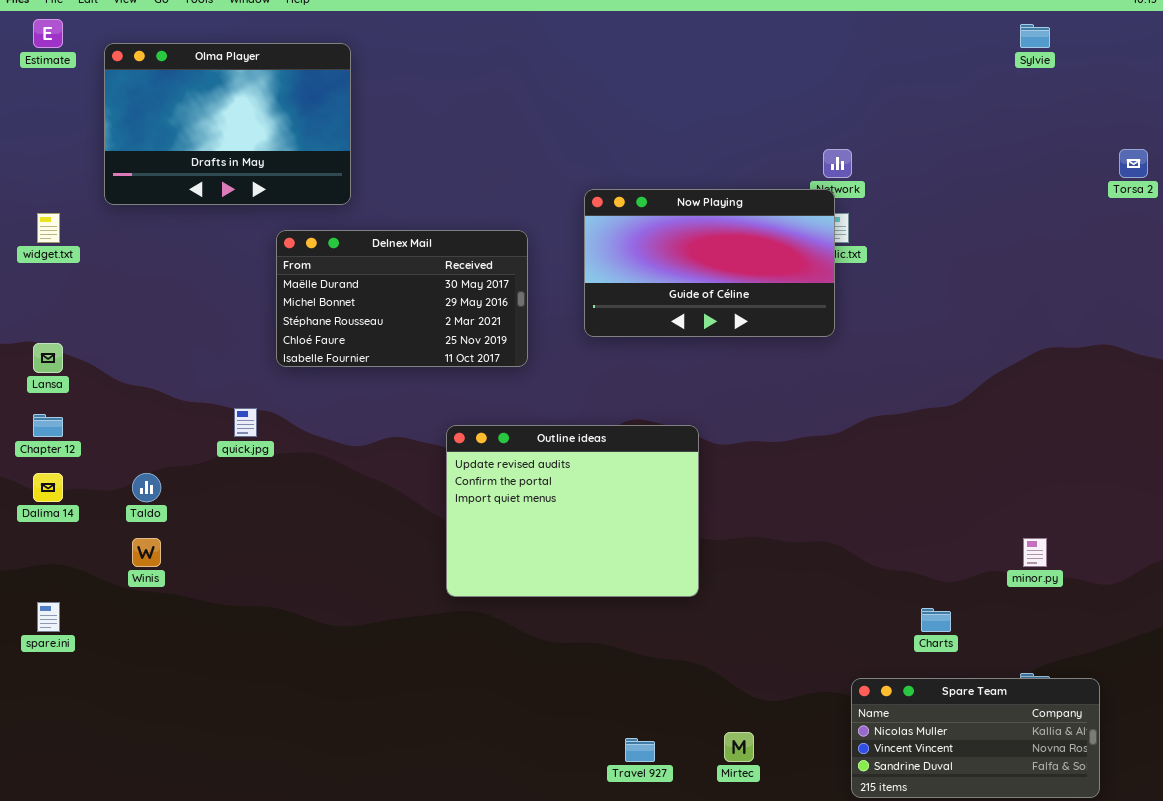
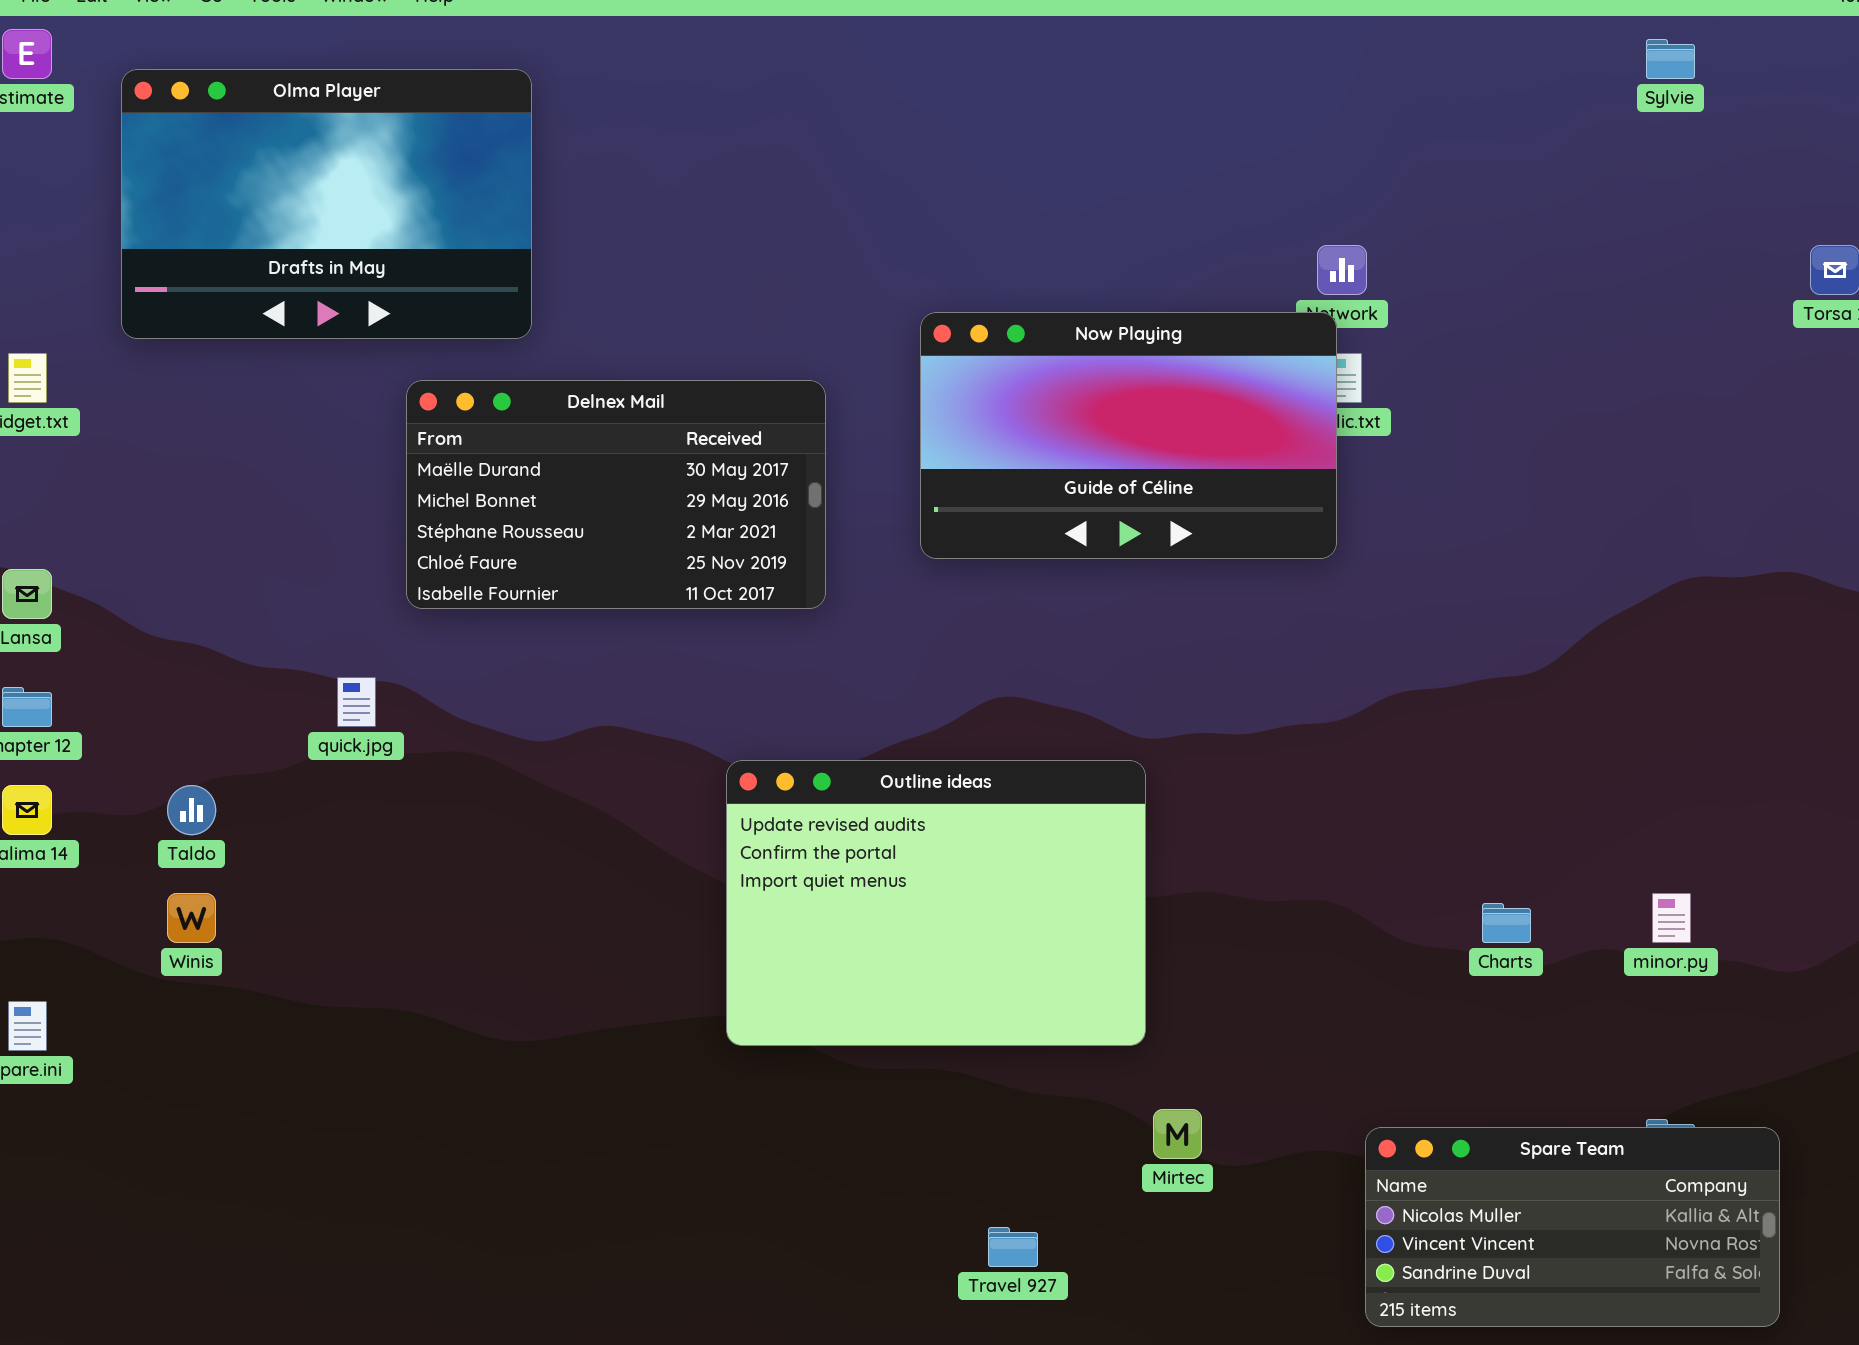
Outline ideas: [446,425,699,597] -> [726,760,1146,1046], moved
Charts: [921,608,951,632] -> [1482,903,1531,943], moved
Mirtec: [724,732,754,762] -> [1153,1109,1202,1159], moved

